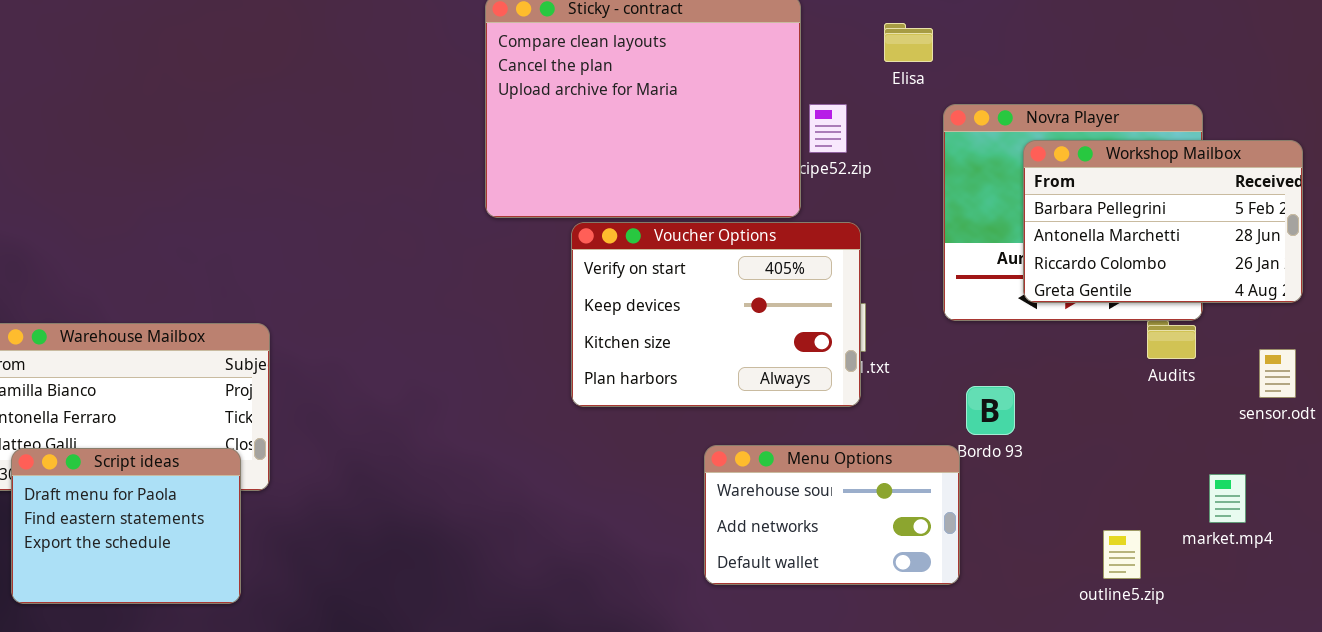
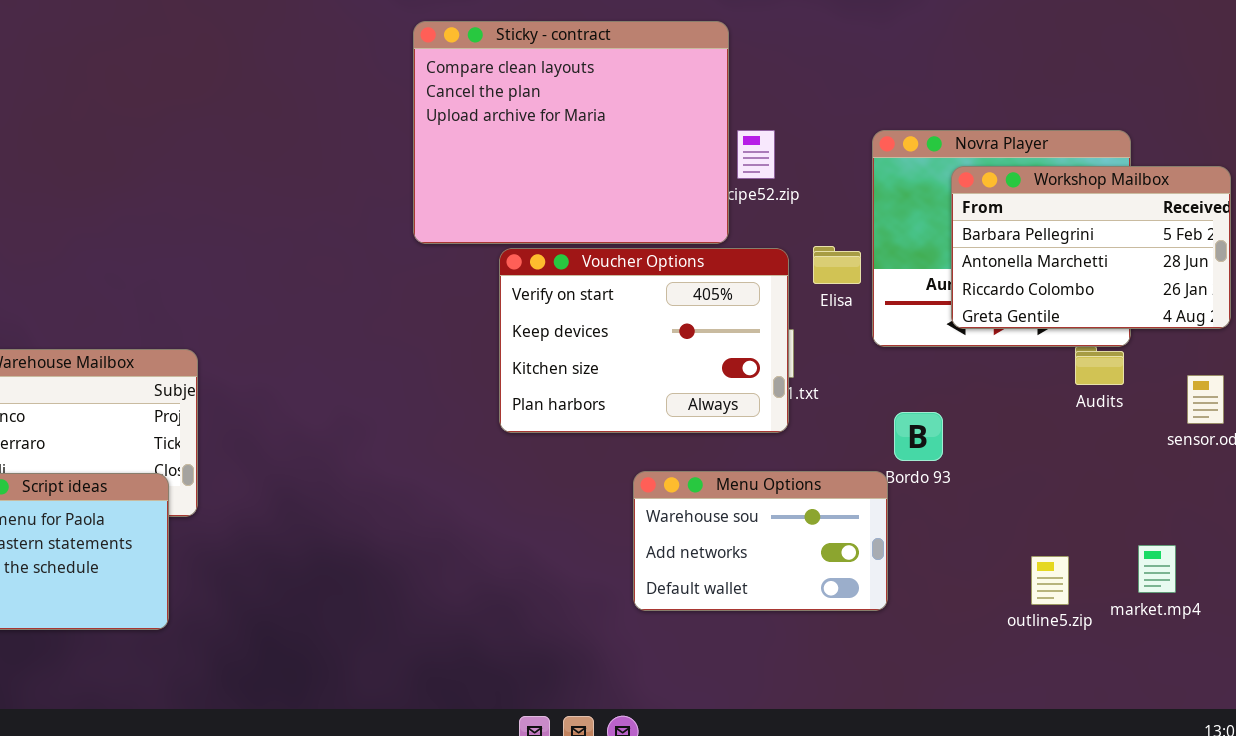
Elisa: [884,23,933,62] -> [813,246,861,284], moved
market.mp4: [1209,474,1246,523] -> [1138,545,1176,593], moved

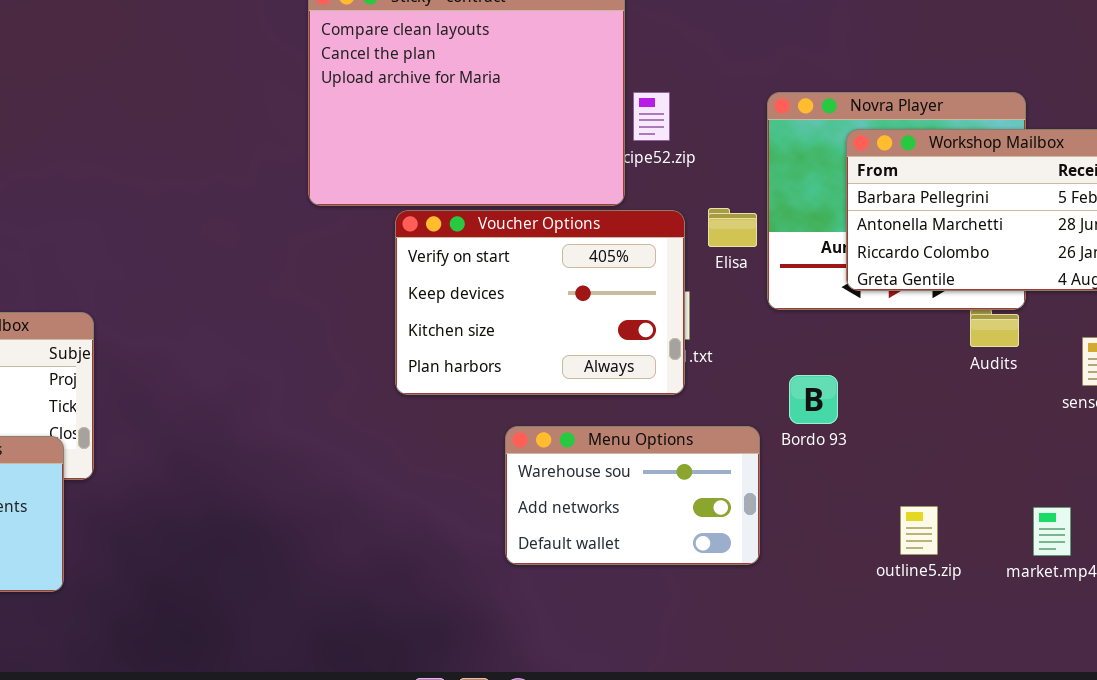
Menu Options: [633,471,888,611] -> [505,426,760,565], moved
outline5.zip: [1031,556,1069,605] -> [900,506,938,555], moved

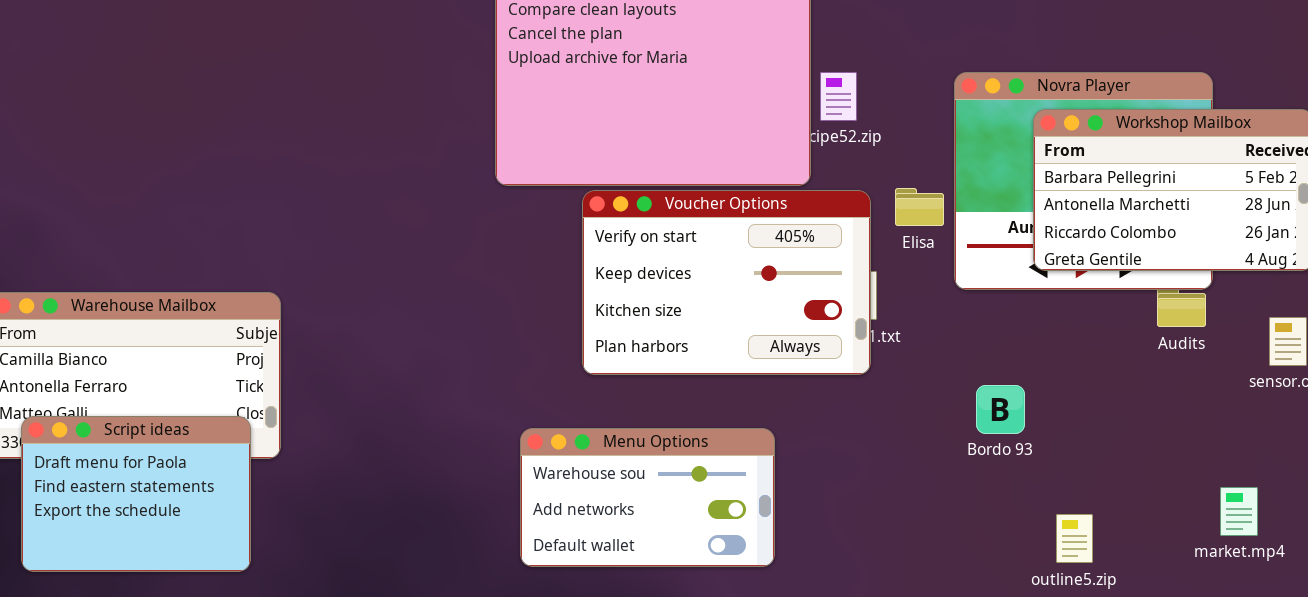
Bordo 93: [789,375,838,424] -> [976,385,1025,434], moved
Menu Options: [505,426,760,565] -> [520,428,775,567], moved
outline5.zip: [900,506,938,555] -> [1056,514,1093,563], moved

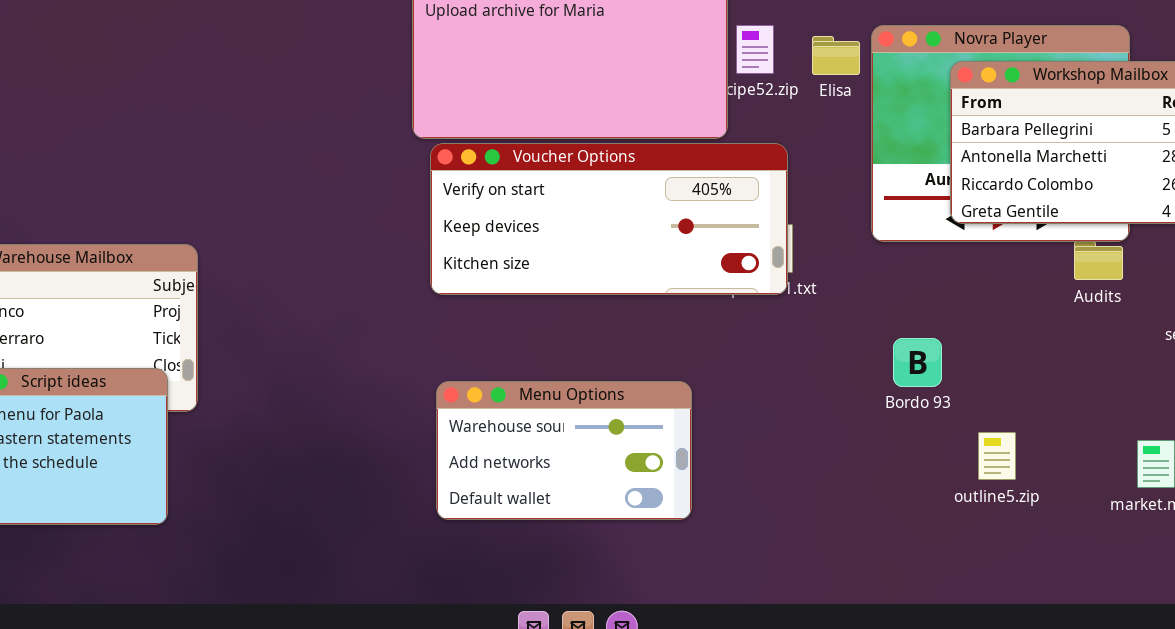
Elisa: [895,188,944,226] -> [812,36,860,75], moved
Voucher Options: [582,190,871,375] -> [430,143,788,295], resized
outline5.zip: [1056,514,1093,563] -> [978,432,1016,480], moved

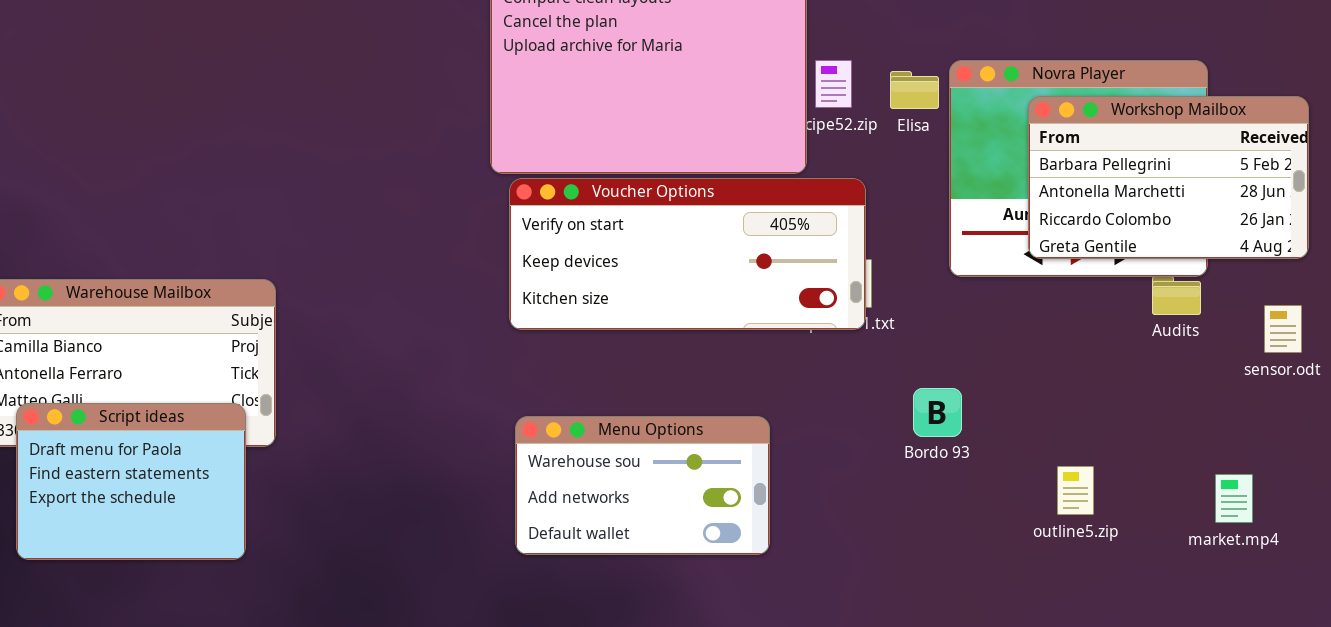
Bordo 93: [893,338,942,387] -> [913,388,962,437], moved

